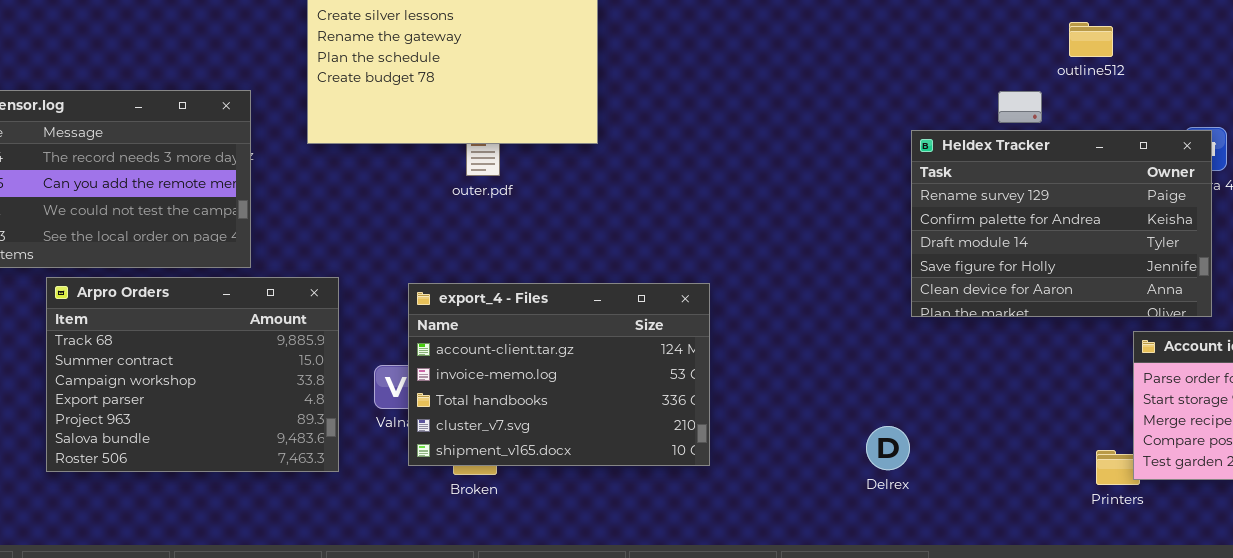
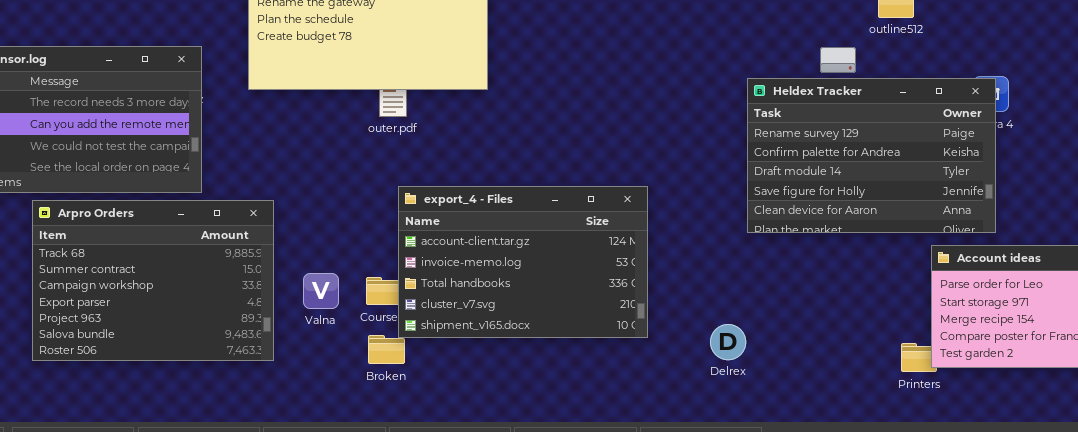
export_4 - Files: [408,283,710,466] -> [398,186,648,338], moved

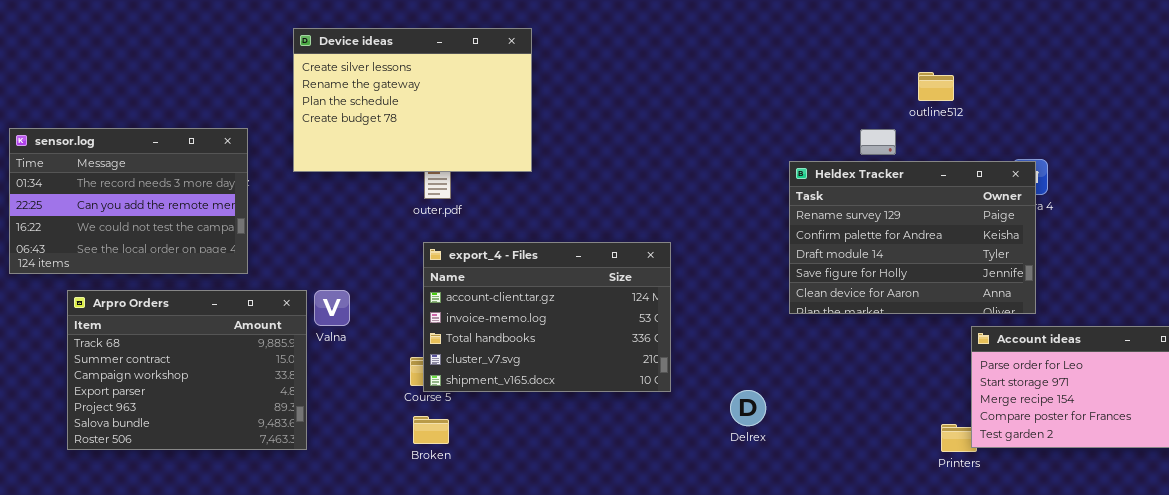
export_4 - Files: [398,186,648,338] -> [423,242,671,392], moved
Arpro Orders: [32,200,274,361] -> [67,290,307,450], moved
Valna: [303,273,339,309] -> [314,290,350,326], moved
Delrex: [710,324,746,360] -> [730,390,766,426], moved

